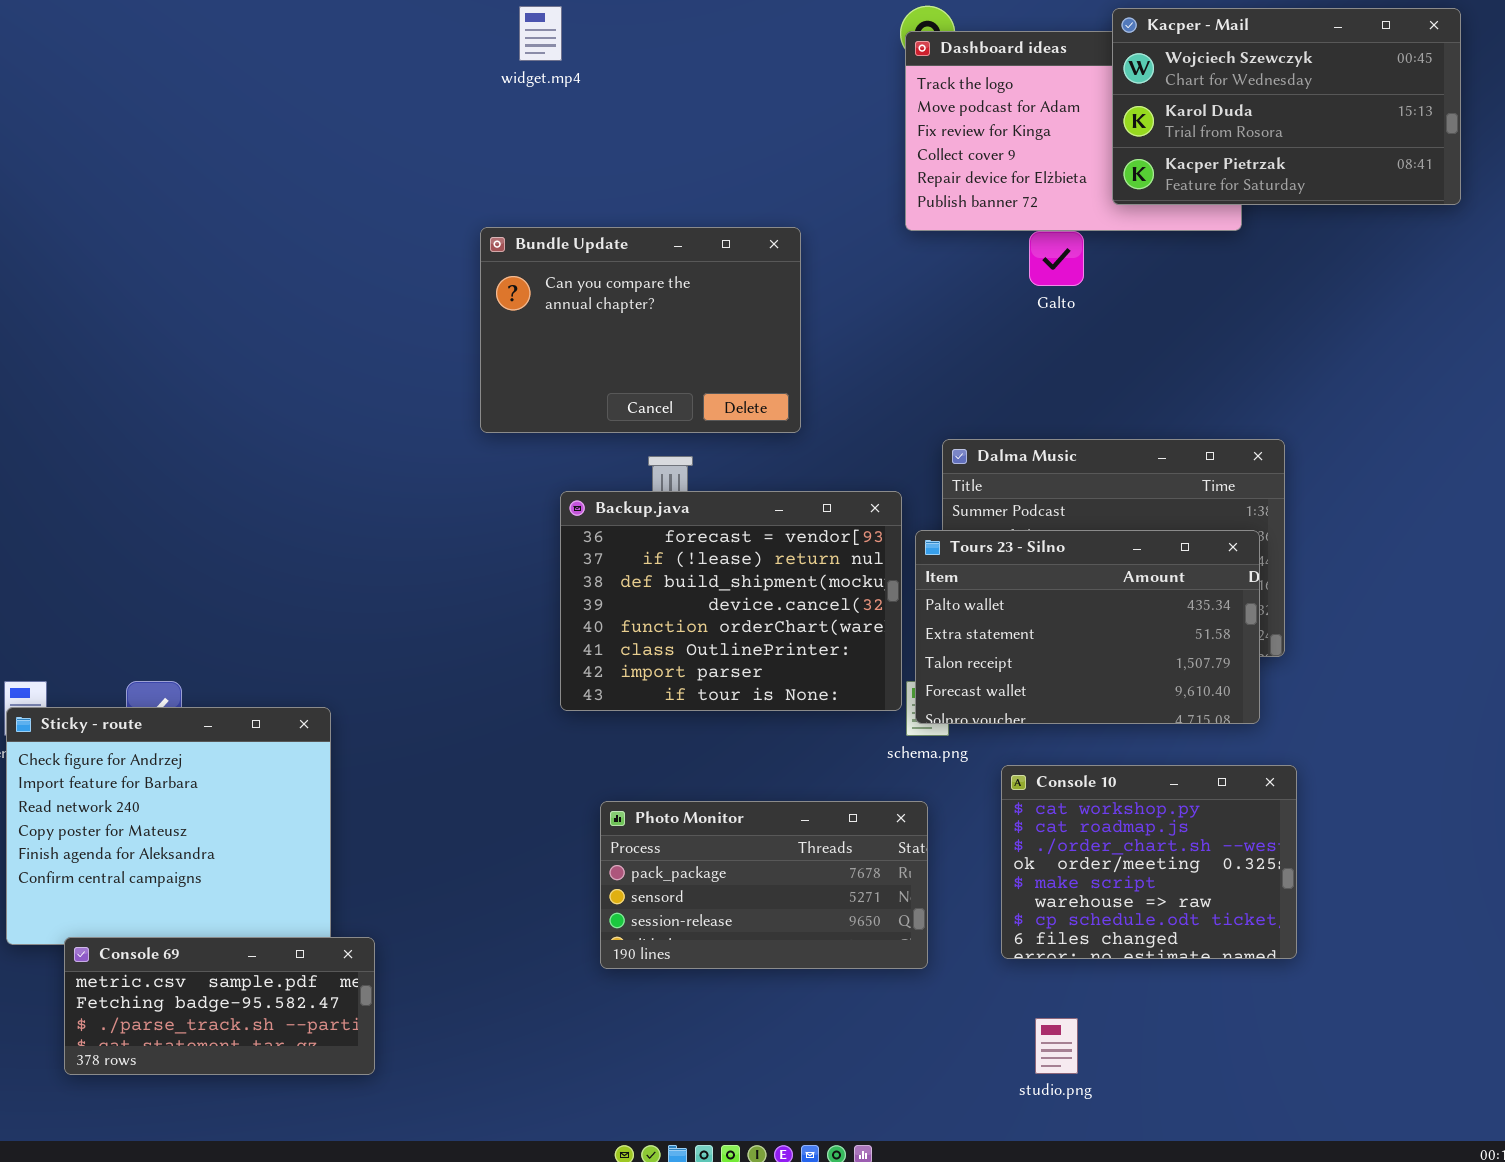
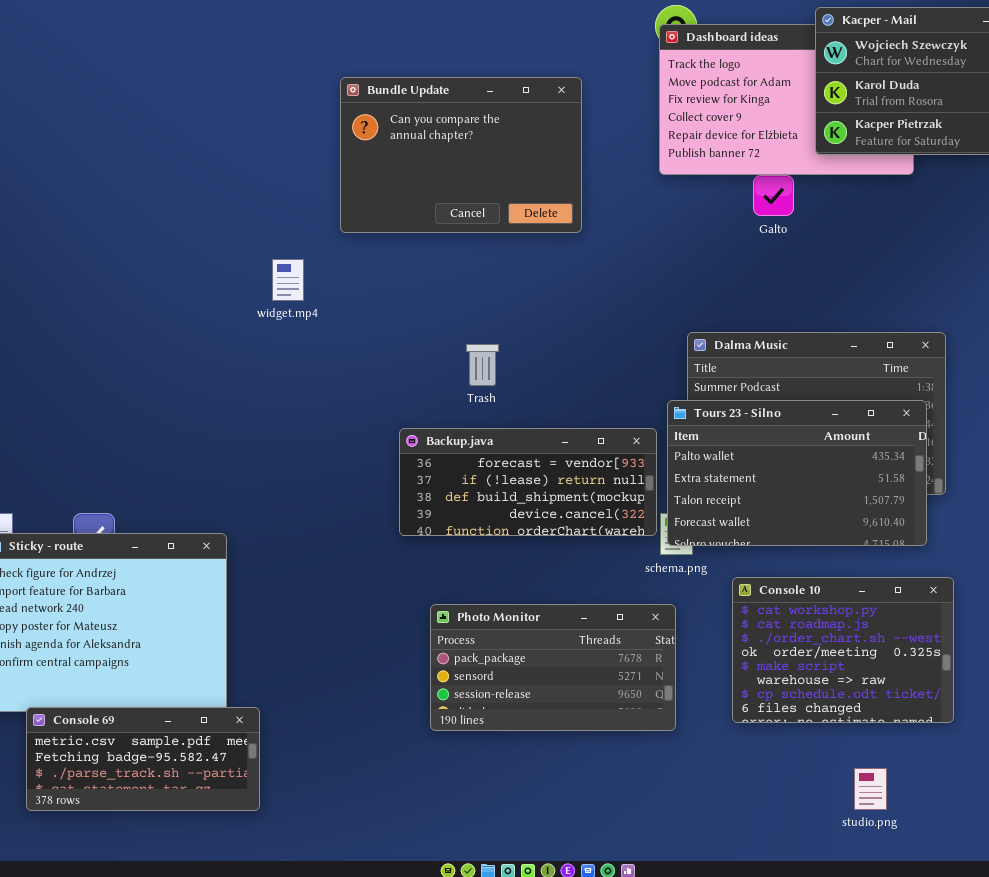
widget.mp4: [519,6,562,61] -> [272,259,304,301], moved
Bundle Update: [480,227,801,433] -> [340,77,582,233], moved
Backup.java: [560,491,902,711] -> [399,428,657,536], resized
studio.png: [1035,1018,1078,1074] -> [854,768,887,810], moved

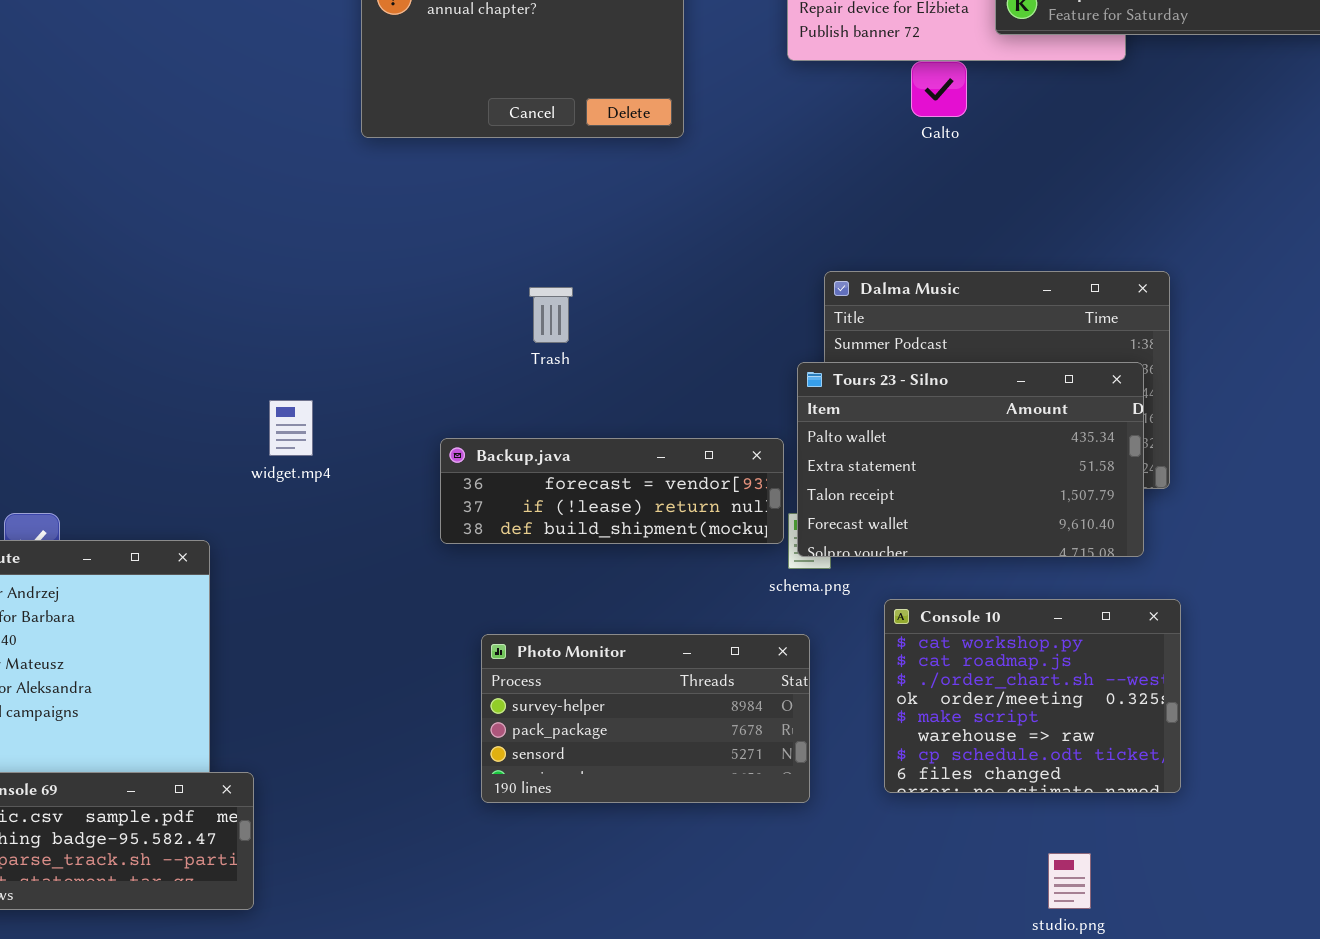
widget.mp4: [272,259,304,301] -> [269,400,313,456], moved
Backup.java: [399,428,657,536] -> [440,438,784,544], resized
Photo Monitor: [430,604,676,731] -> [481,634,810,803], scrolled up 1 row

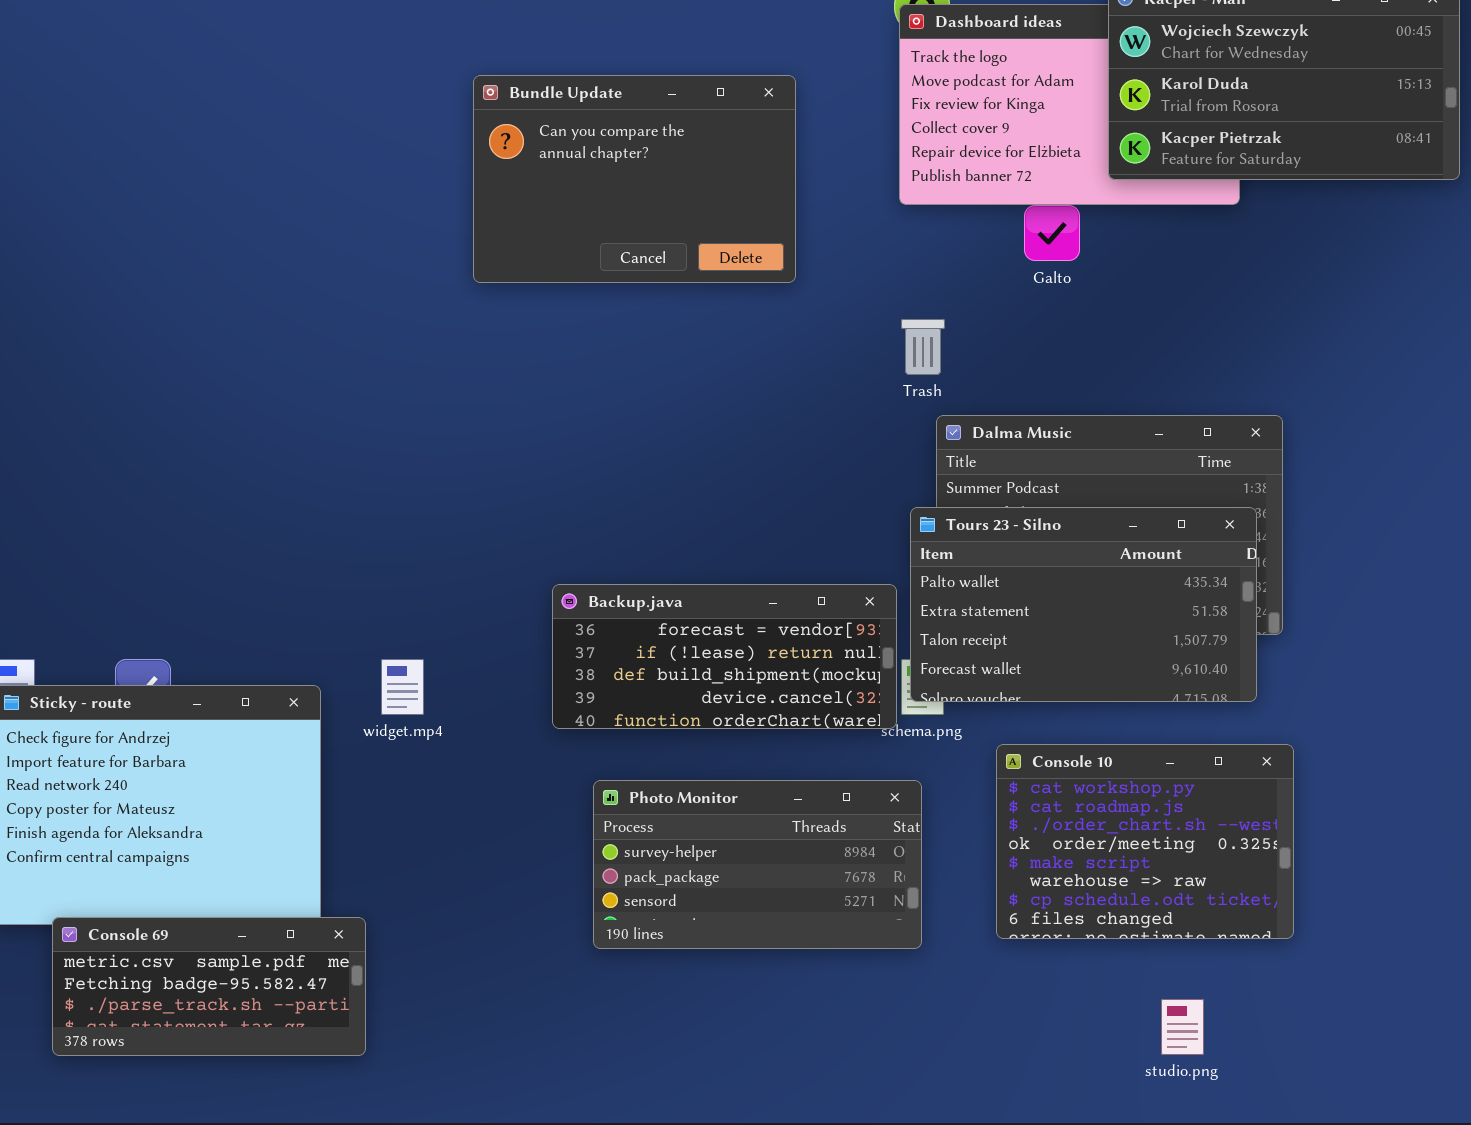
Trash: [529,287,573,343] -> [901,319,945,375], moved
widget.mp4: [269,400,313,456] -> [381,659,424,715], moved
Backup.java: [440,438,784,544] -> [552,584,897,729], resized

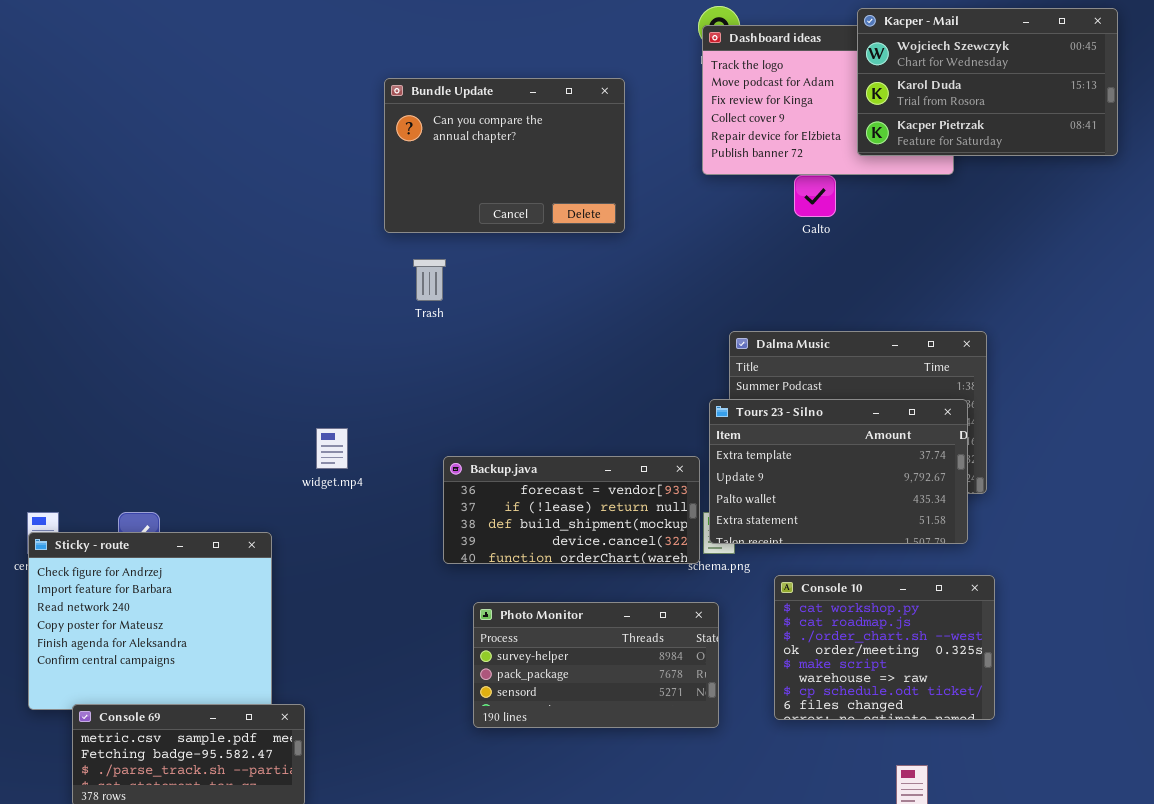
Trash: [901,319,945,375] -> [413,259,446,301], moved
Tours 23 - Silno: [910,507,1257,702] -> [709,399,968,544], scrolled up 2 rows
widget.mp4: [381,659,424,715] -> [316,428,348,469], moved

